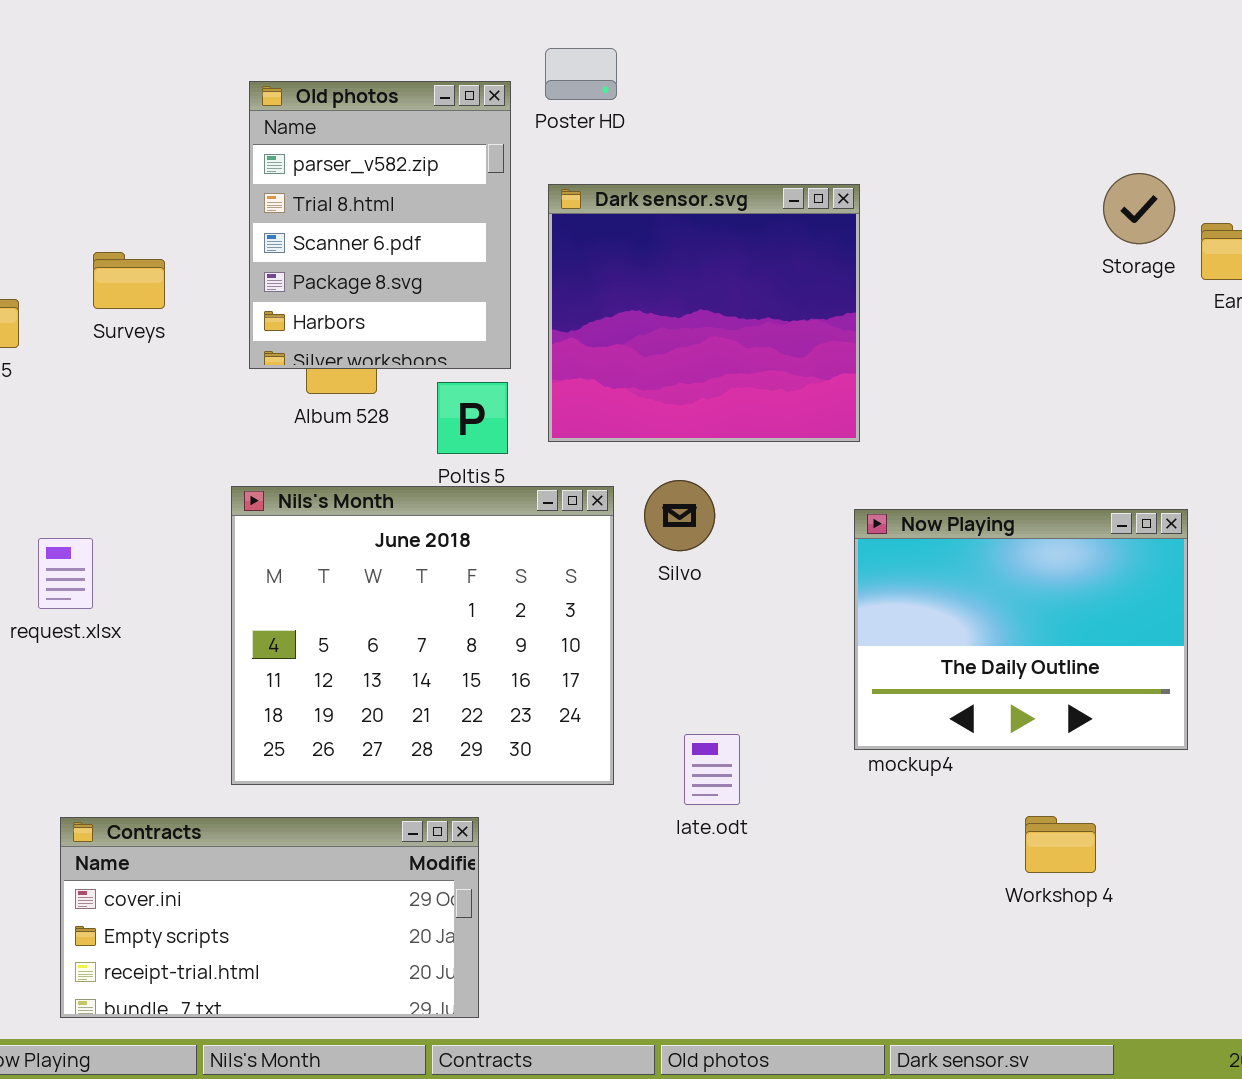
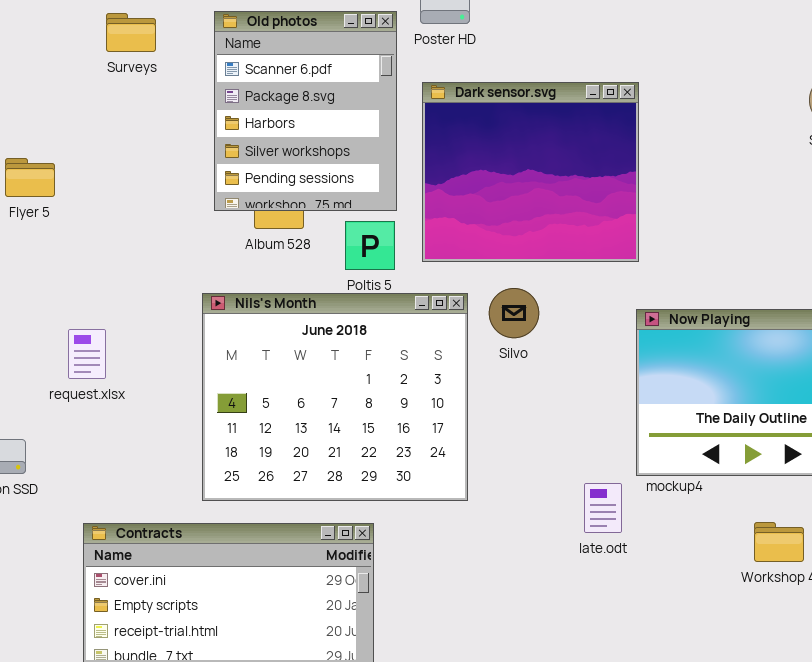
Old photos: [249,81,511,369] -> [214,11,397,211], scrolled down 2 rows
Surveys: [93,252,165,309] -> [106,13,156,52], moved
late.odt: [684,734,740,805] -> [584,483,622,533], moved

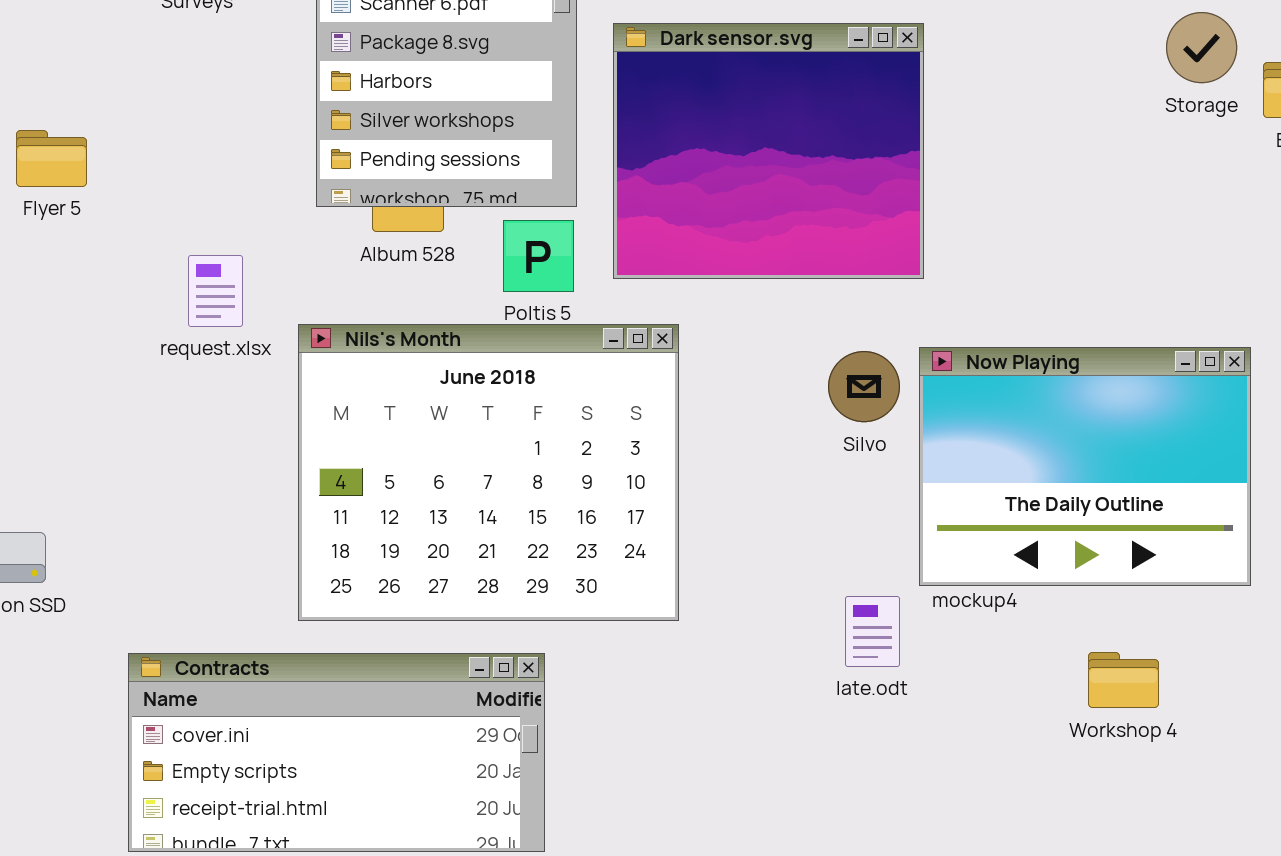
Silvo: [489,288,539,338] -> [828,351,900,422], moved
request.xlsx: [68,329,106,379] -> [188,255,243,327], moved

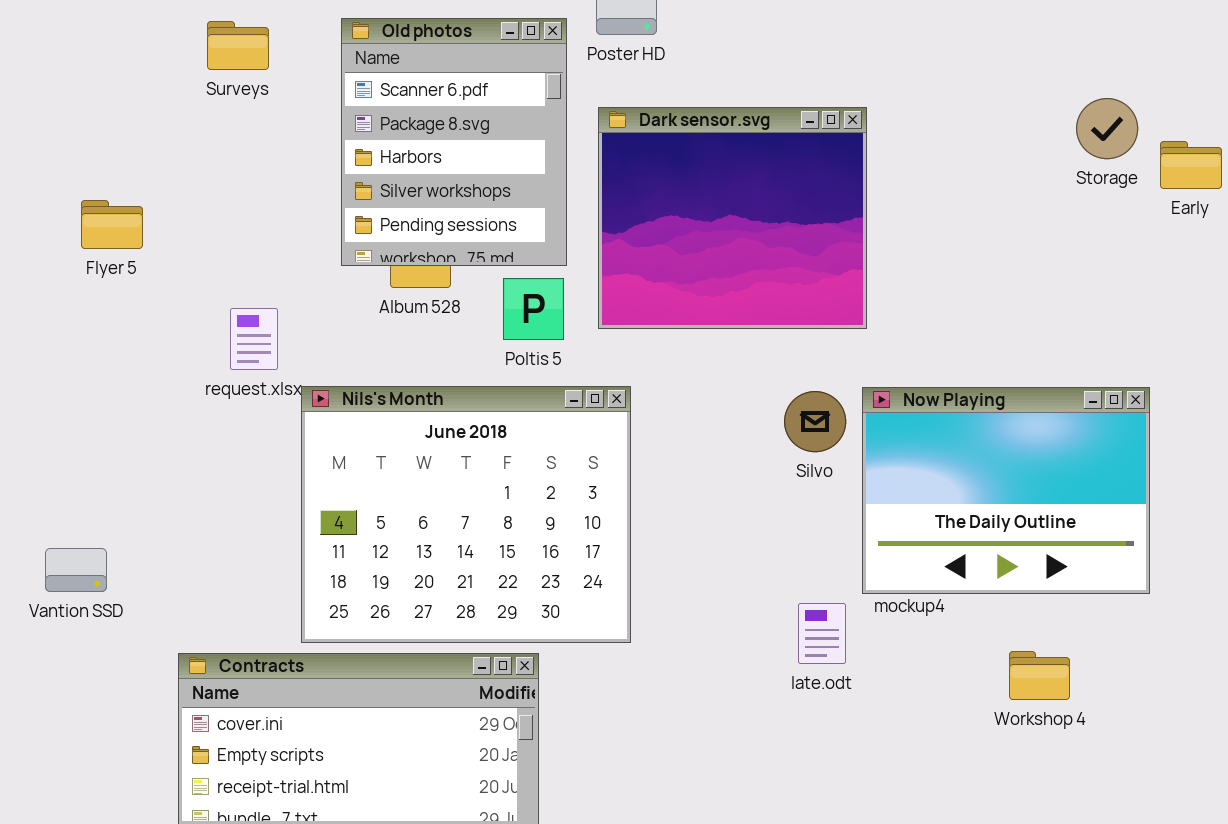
Nils's Month: [298,324,679,621] -> [301,386,631,643], moved

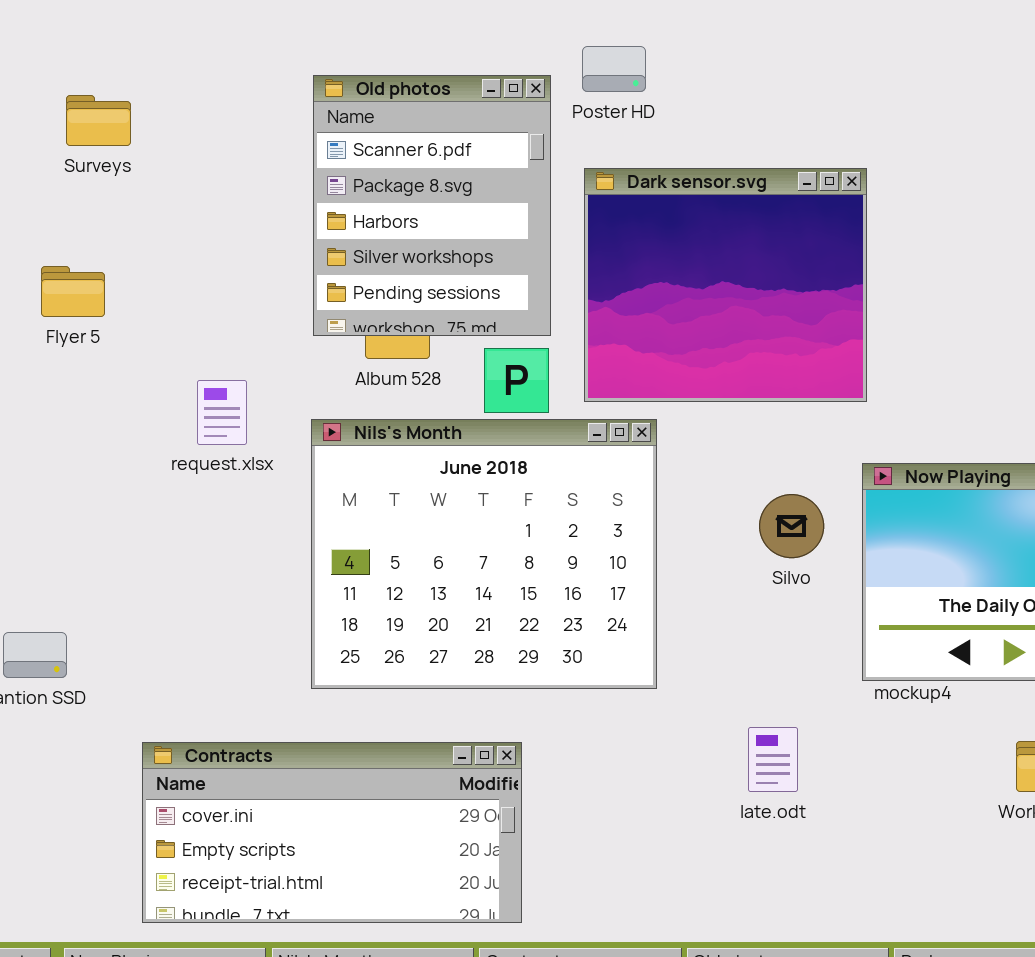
Surveys: [207,21,269,70] -> [66,95,131,146], moved
Nils's Month: [301,386,631,643] -> [311,419,657,689], moved
Silvo: [784,391,846,452] -> [759,494,824,558], moved
late.odt: [798,603,846,664] -> [748,727,798,792], moved

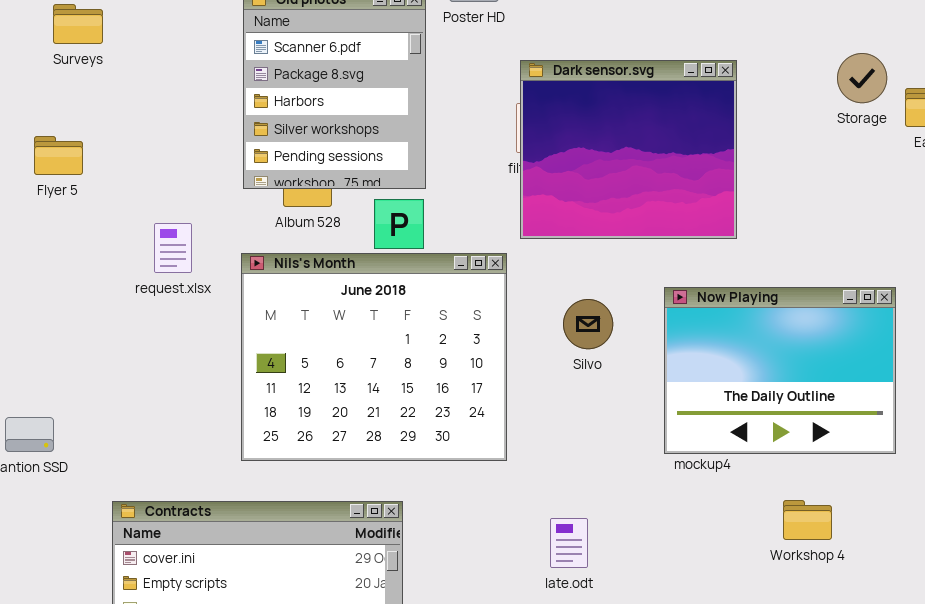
Dark sensor.svg: [584,168,867,402] -> [520,60,737,239], moved
Silvo: [759,494,824,558] -> [563,299,613,349], moved
late.odt: [748,727,798,792] -> [550,518,588,568], moved

